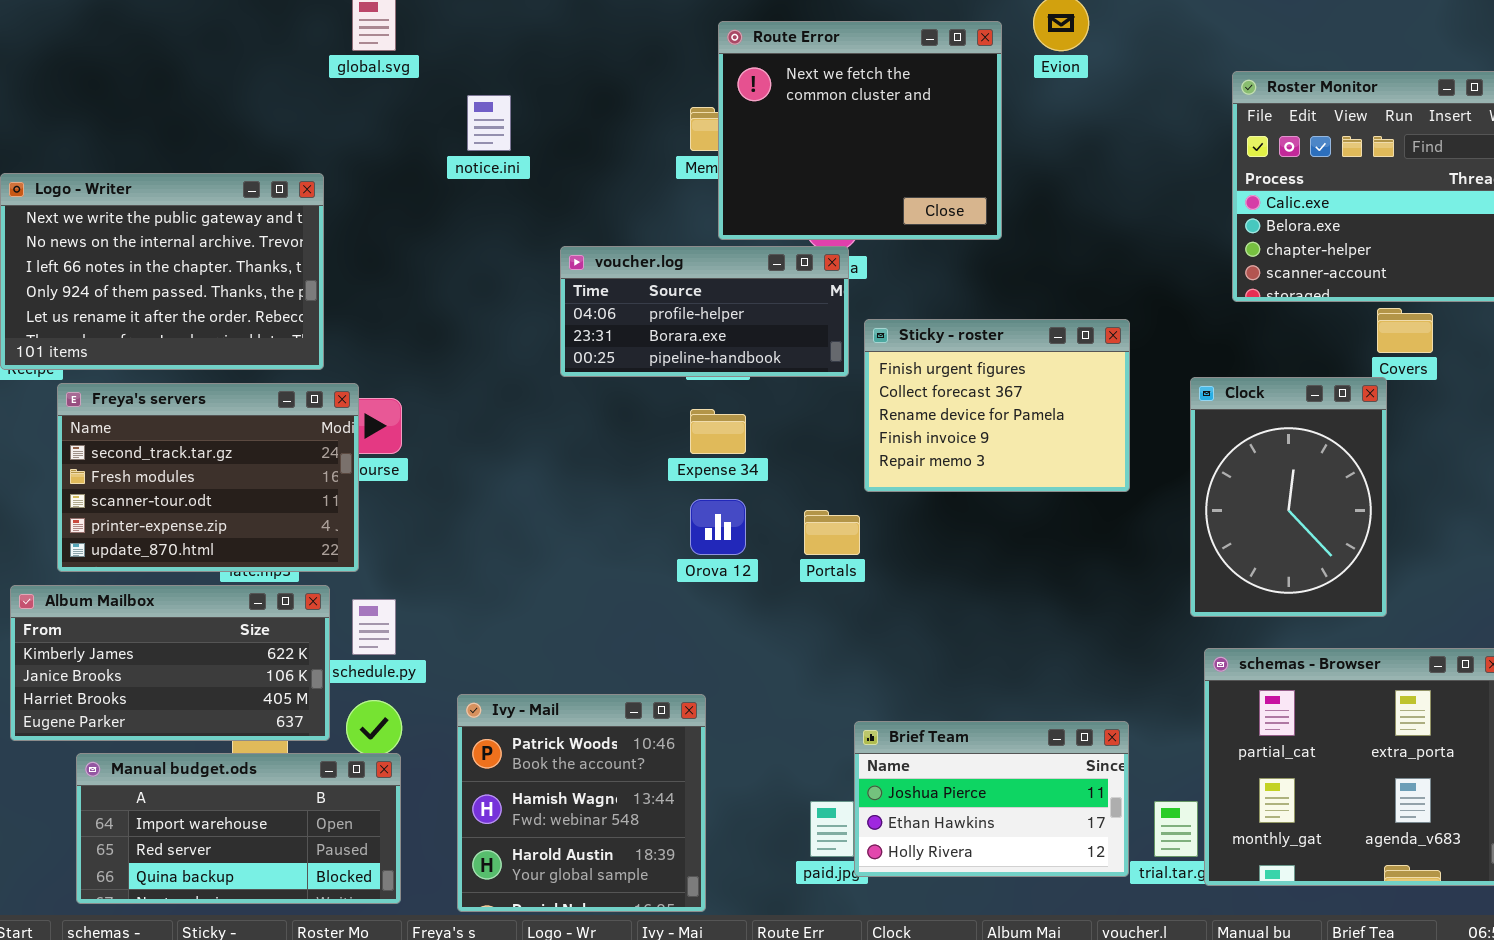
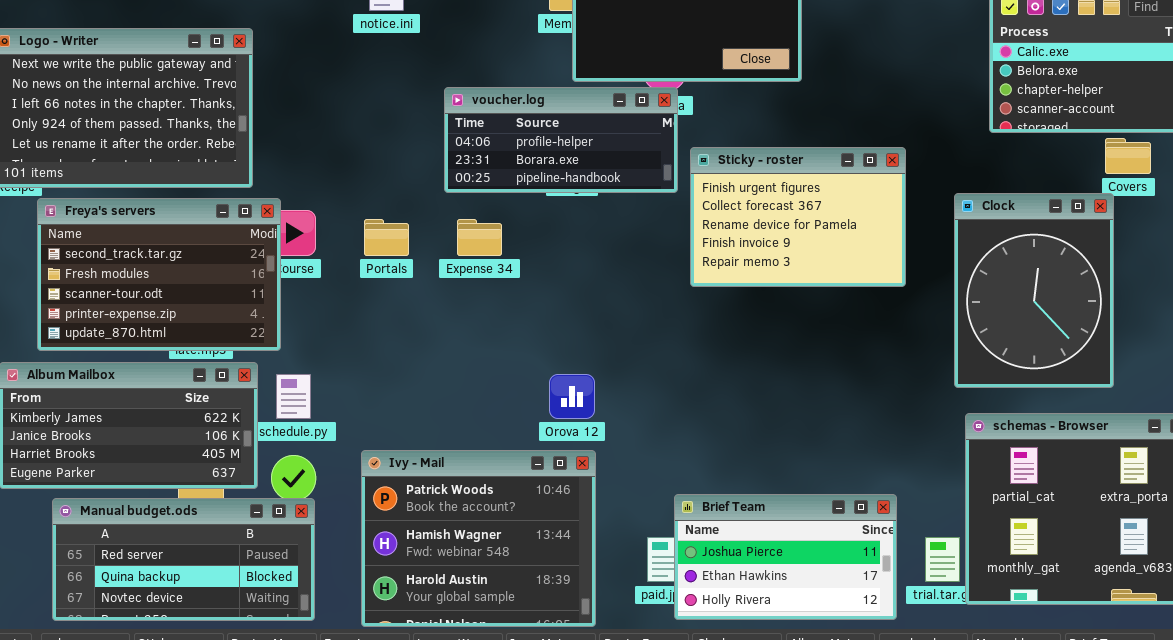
Expense 34: [690,409,746,454] -> [457,219,502,256], moved
Orova 12: [690,499,746,555] -> [549,374,595,419], moved
Portals: [804,510,860,555] -> [364,219,409,256], moved
Ivy - Mail: [457,694,706,912] -> [361,450,596,627], resized
Brief Team: [854,721,1129,877] -> [674,494,897,620], moved
Manual budget.ods: [76,753,401,904] -> [52,498,315,621], scrolled down 1 row

